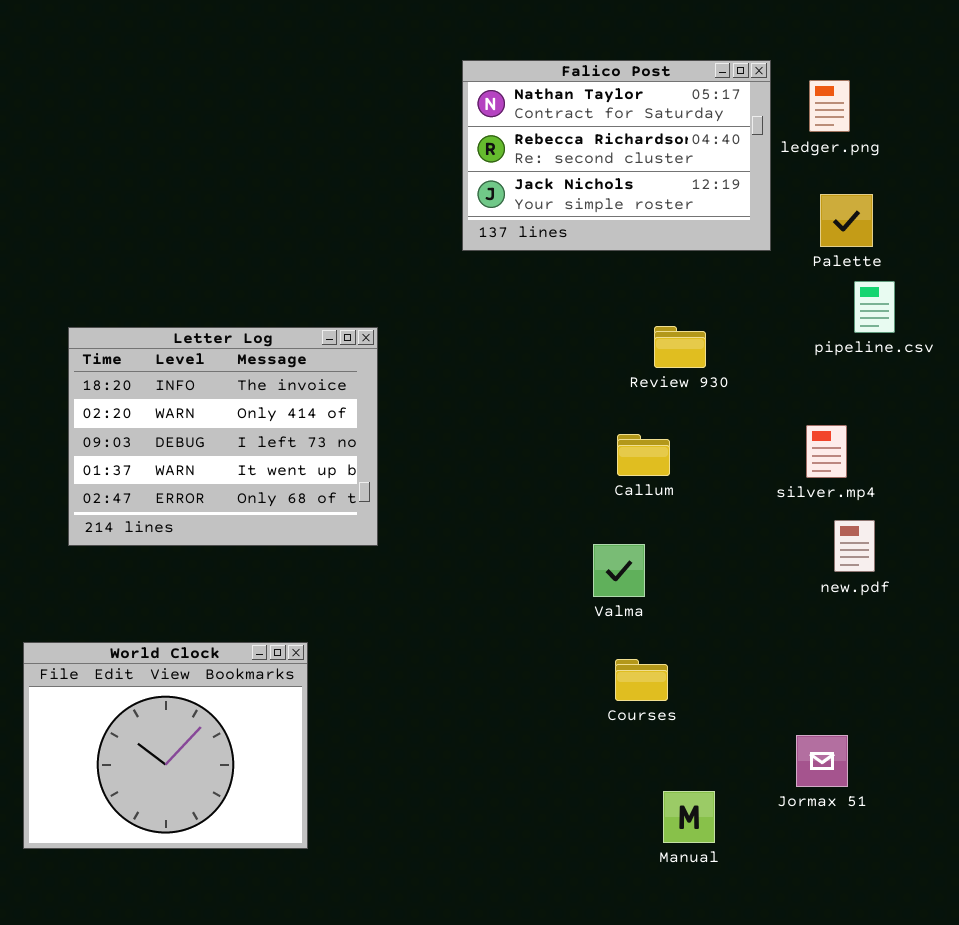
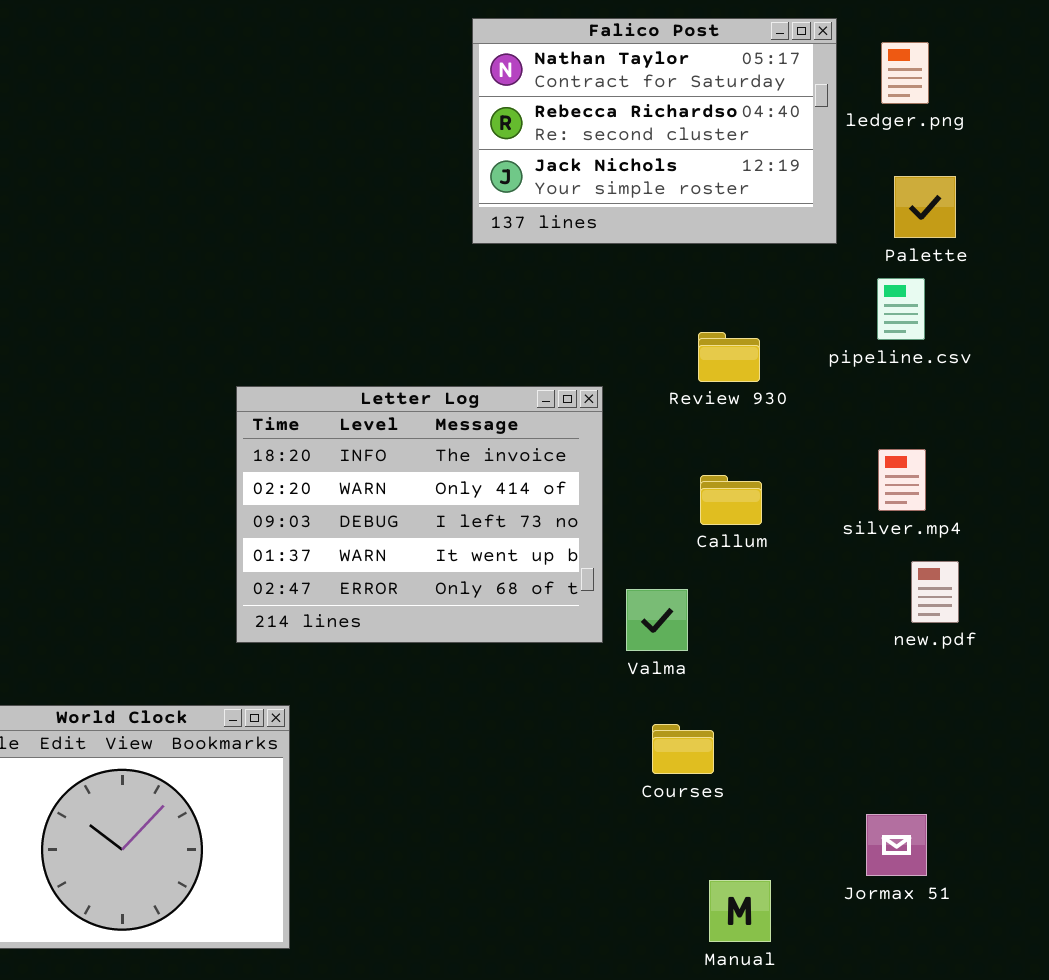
pipeline.csv: [854,281,895,333] -> [877,278,925,340], moved
Letter Log: [68,327,378,546] -> [236,386,603,643], moved
Callum: [617,434,670,476] -> [700,475,762,525], moved

